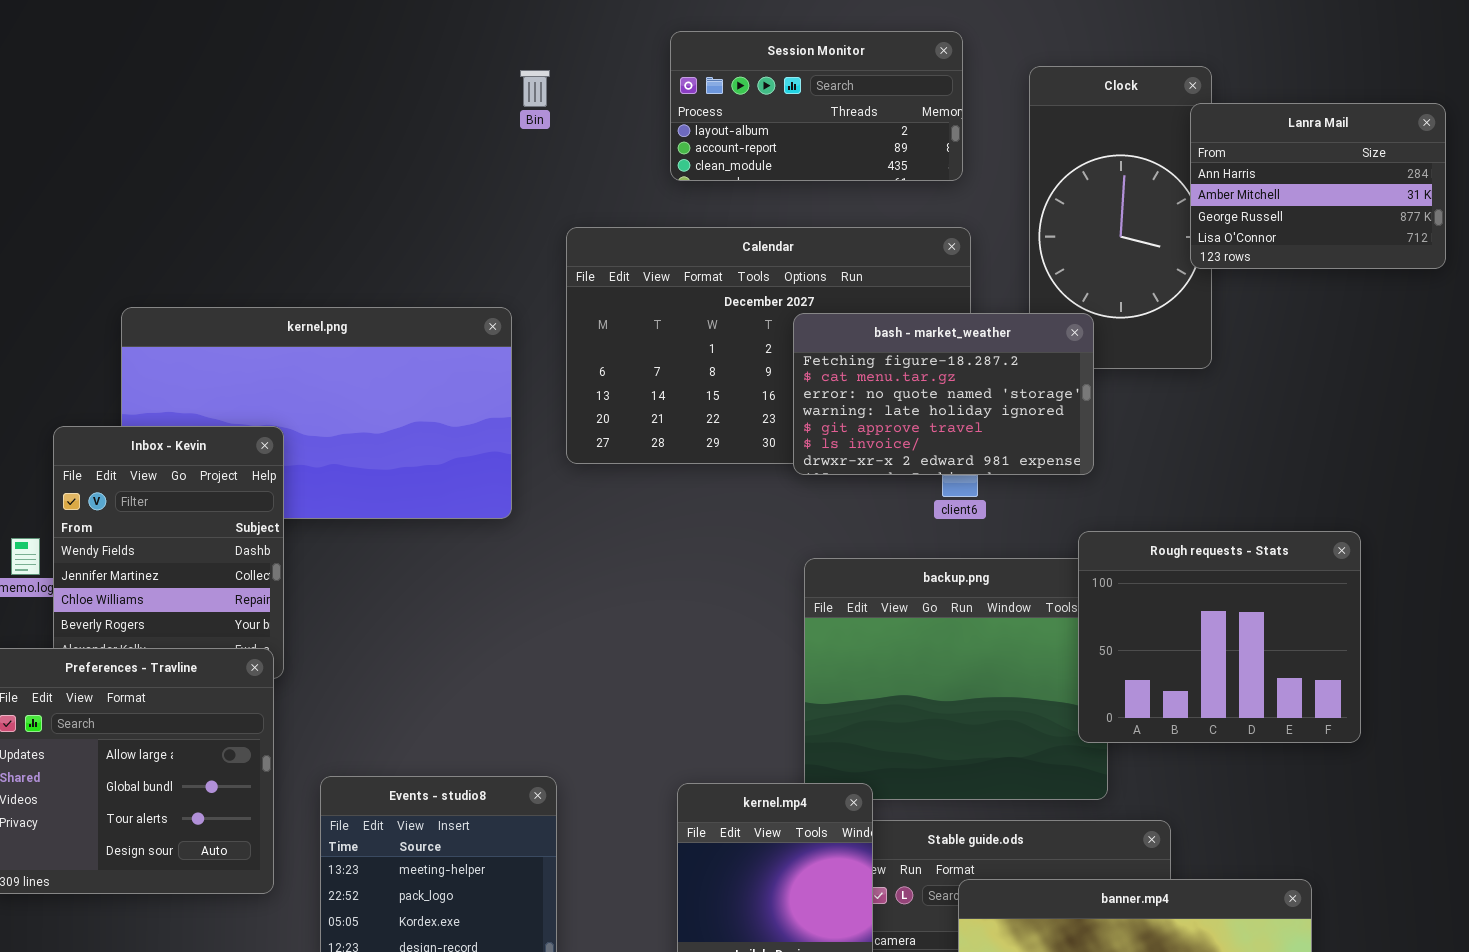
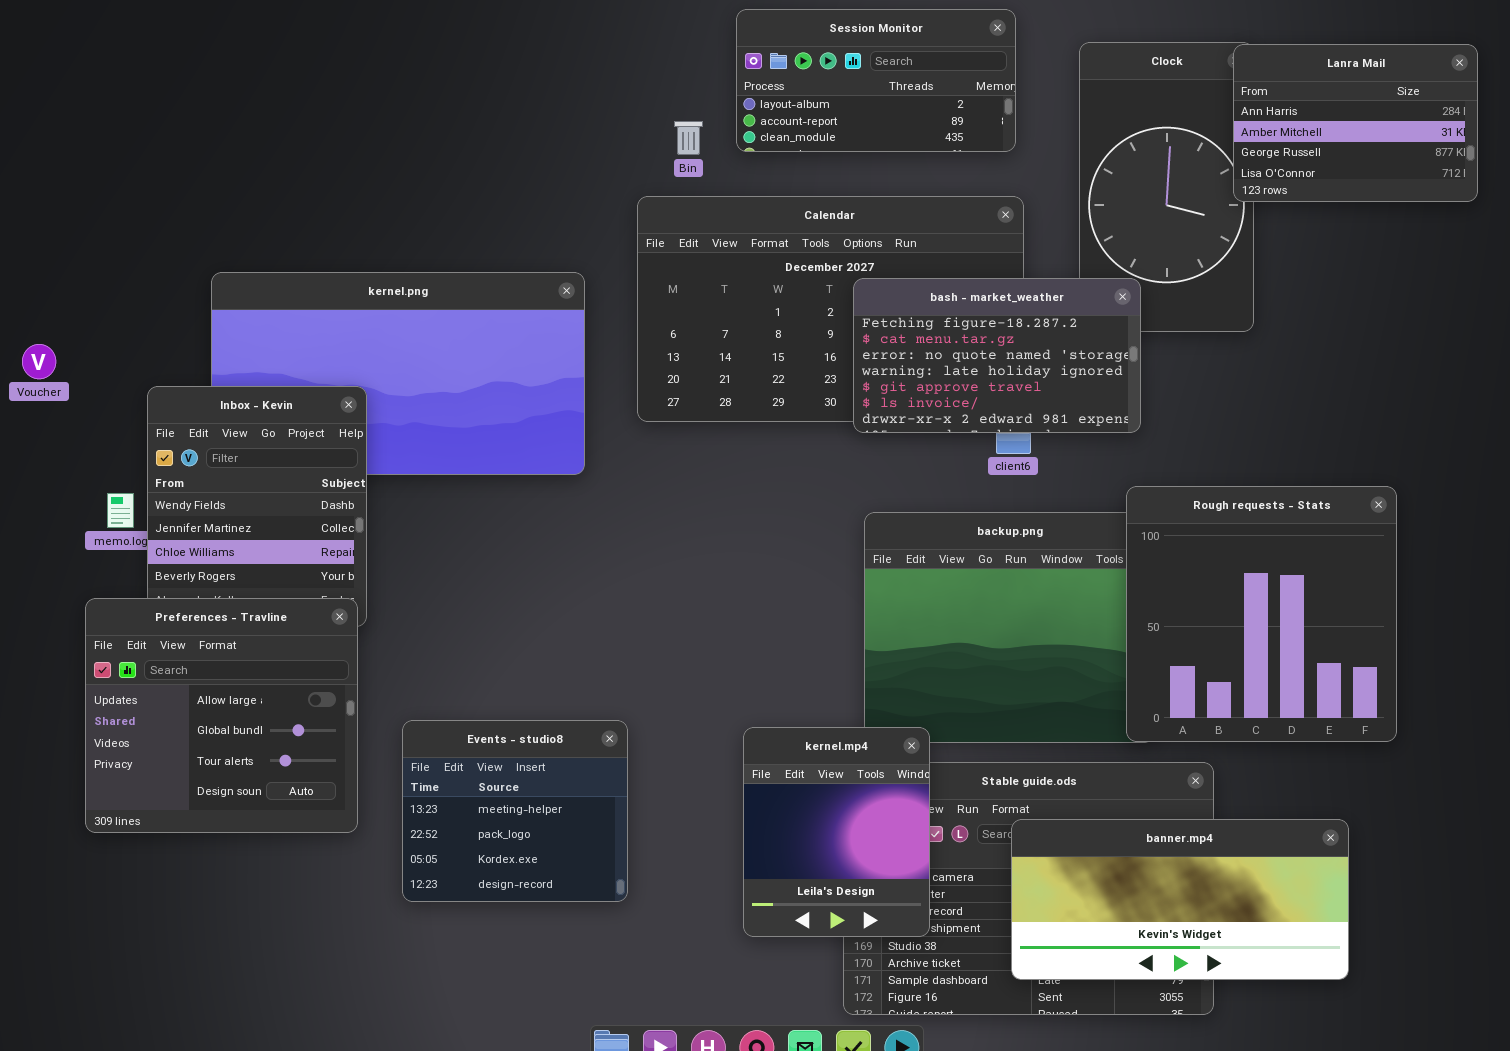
Bin: [520,70,550,107] -> [674,121,703,155], moved
Lanra Mail: [1190,103,1446,269] -> [1233,44,1478,202], moved
Rough requests - Stats: [1078,531,1361,743] -> [1126,486,1397,742], resized

